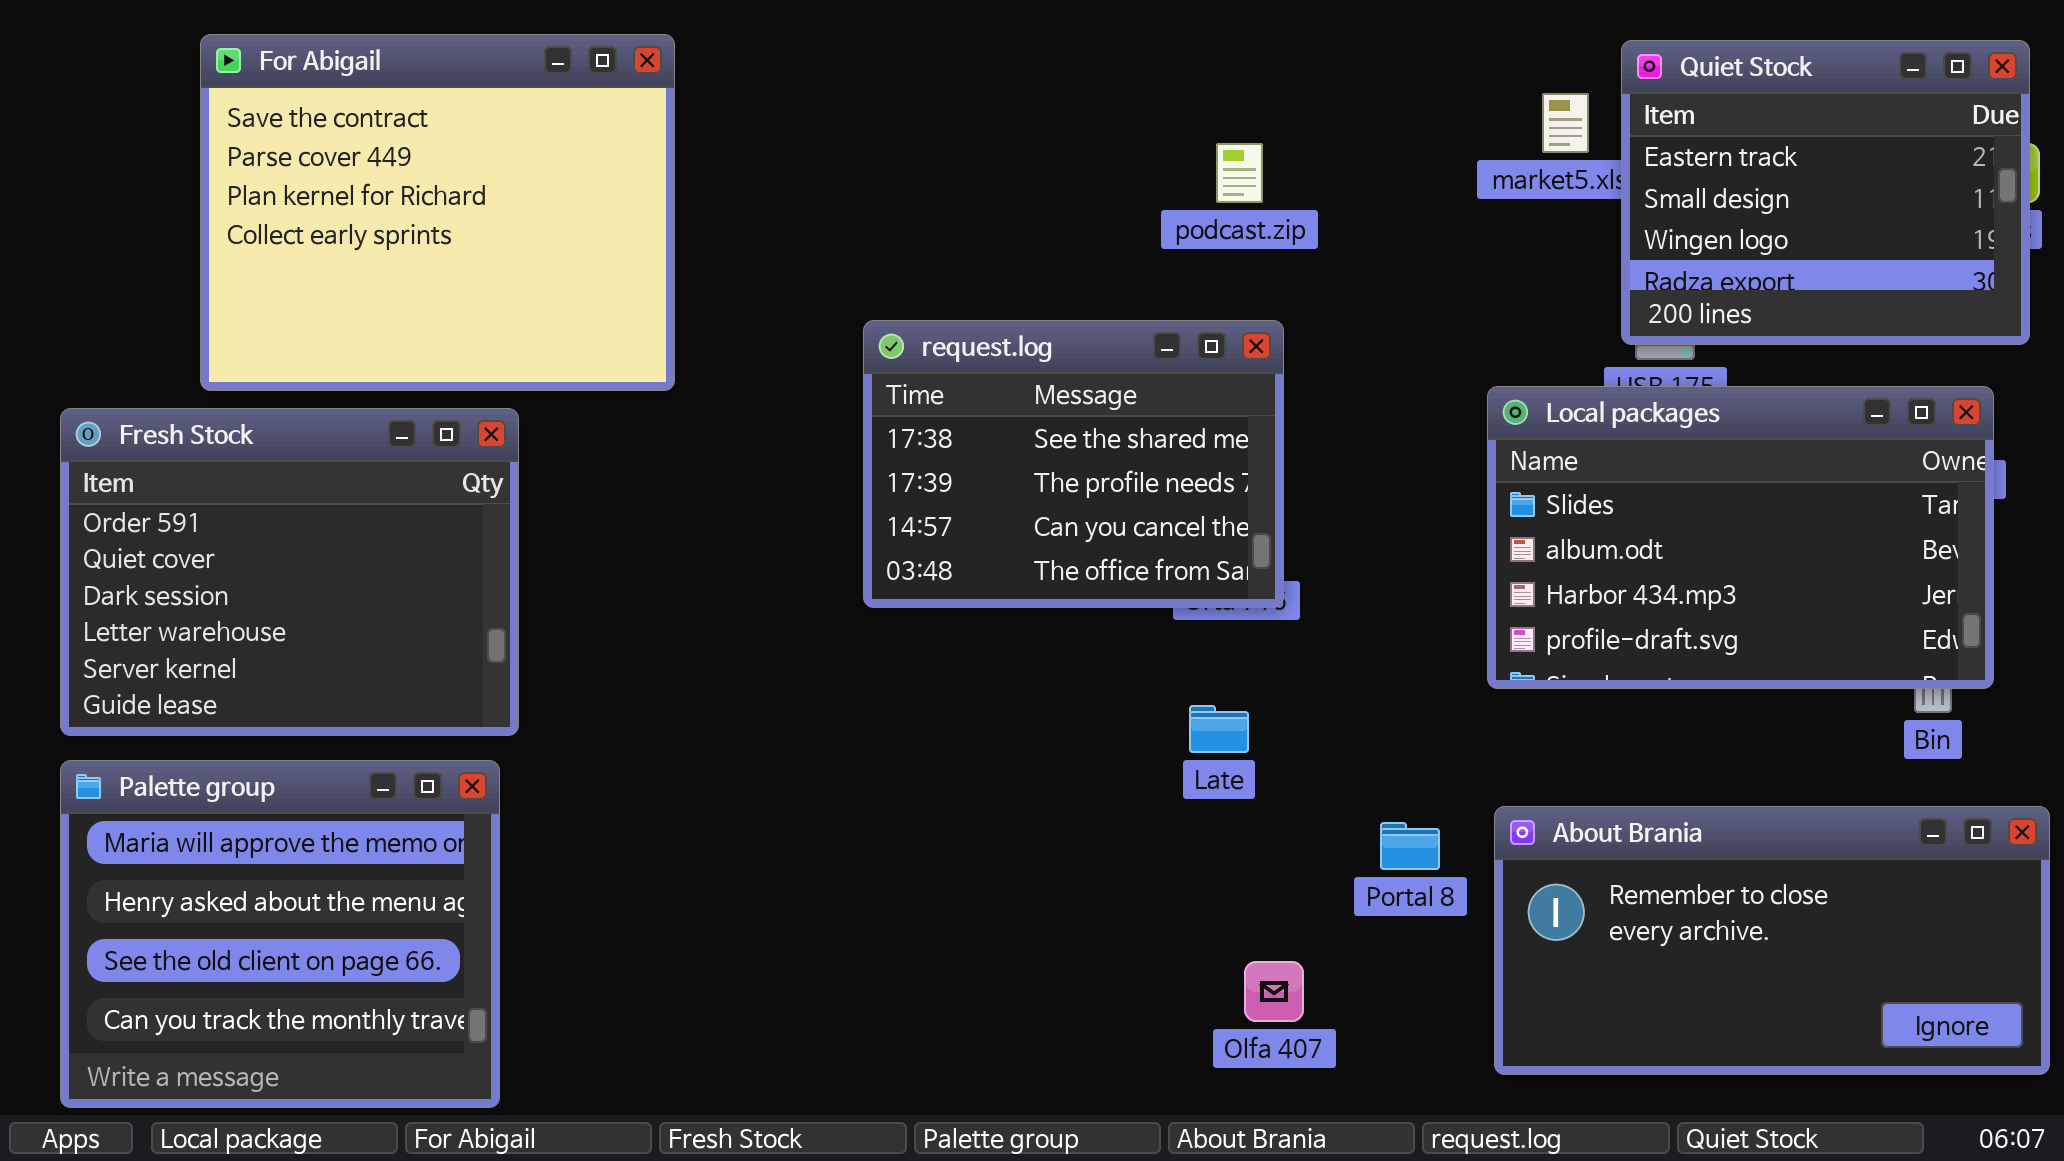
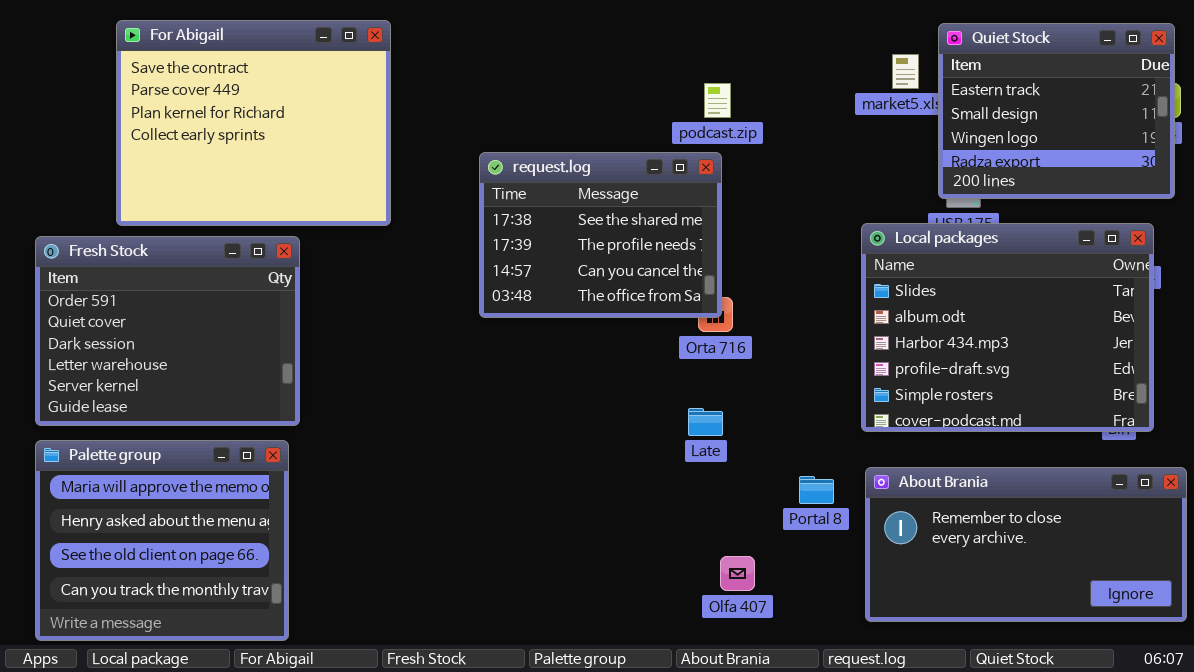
request.log: [863,320,1284,608] -> [479,152,722,318], moved
Local packages: [1487,386,1994,689] -> [861,223,1154,432], resized

